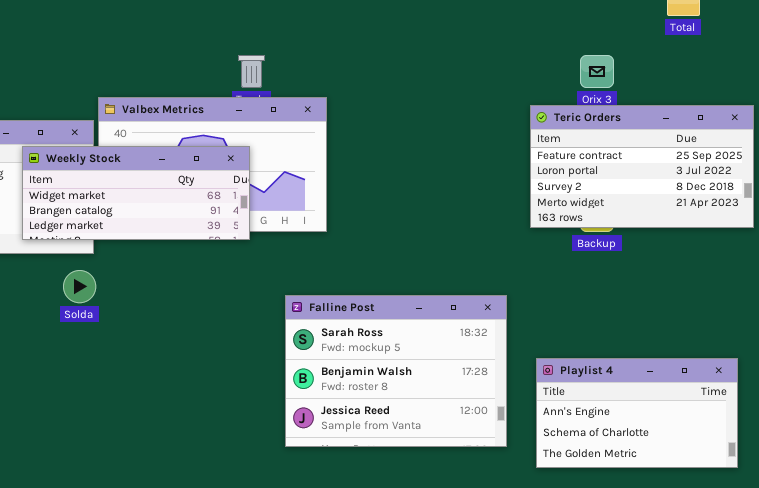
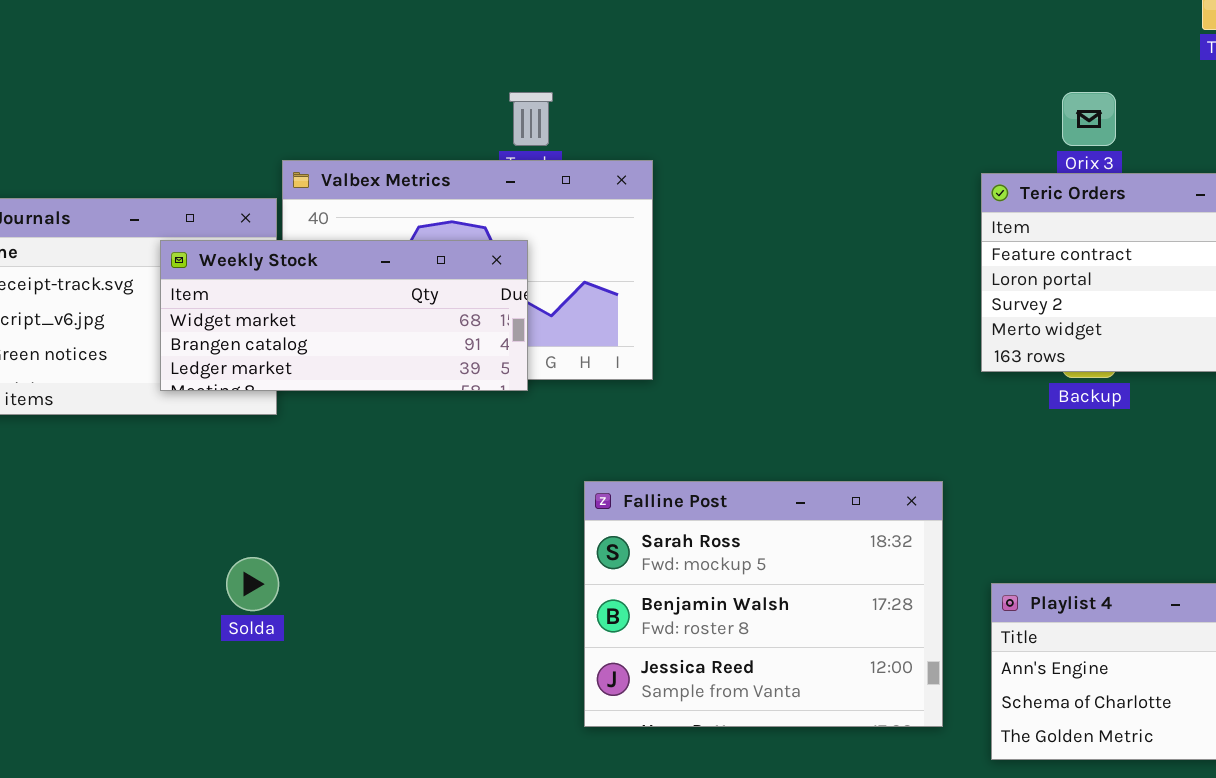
Solda: [63,270,96,303] -> [226,557,279,611], moved

